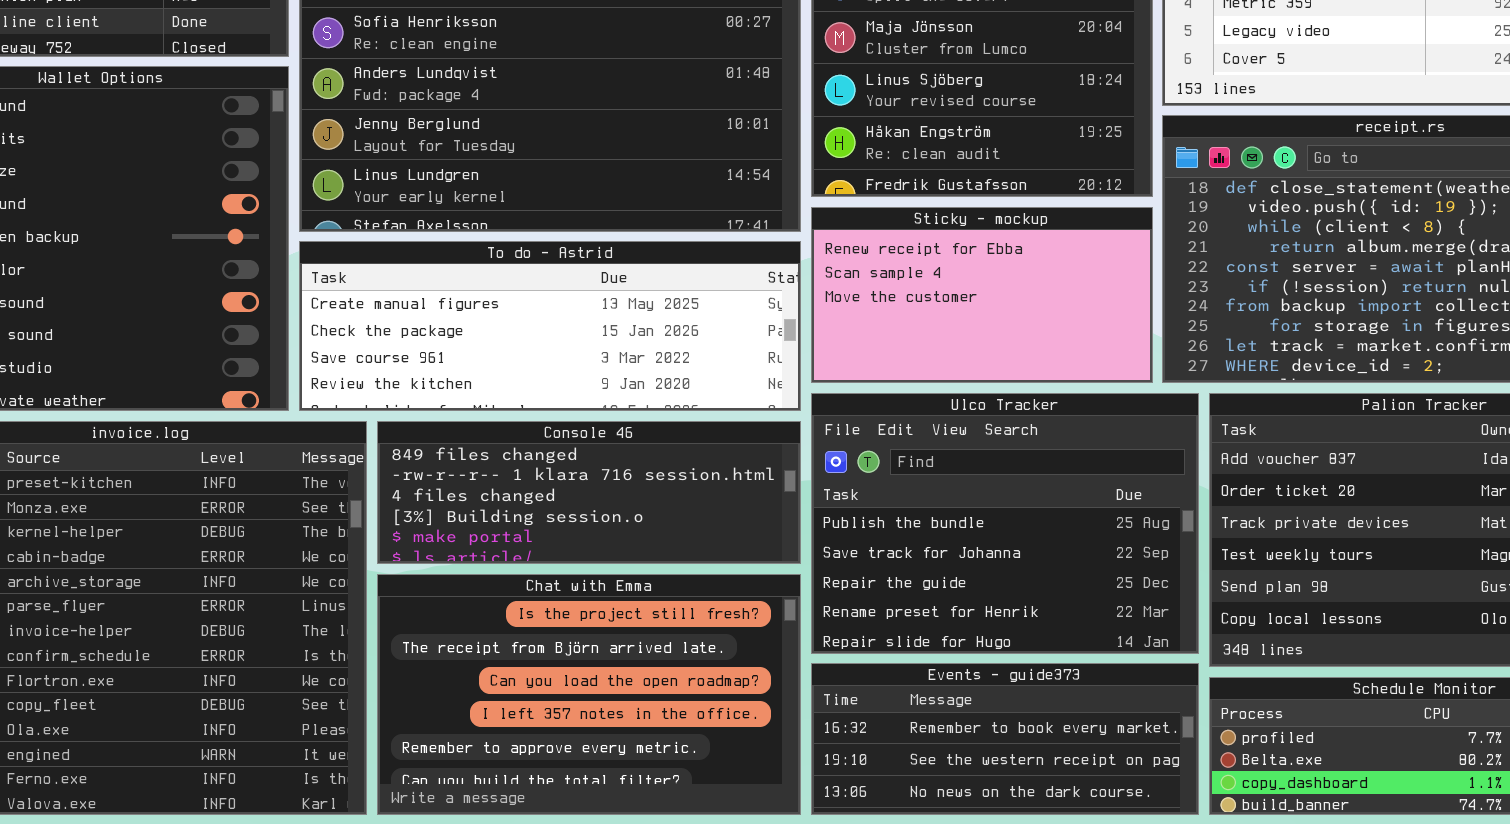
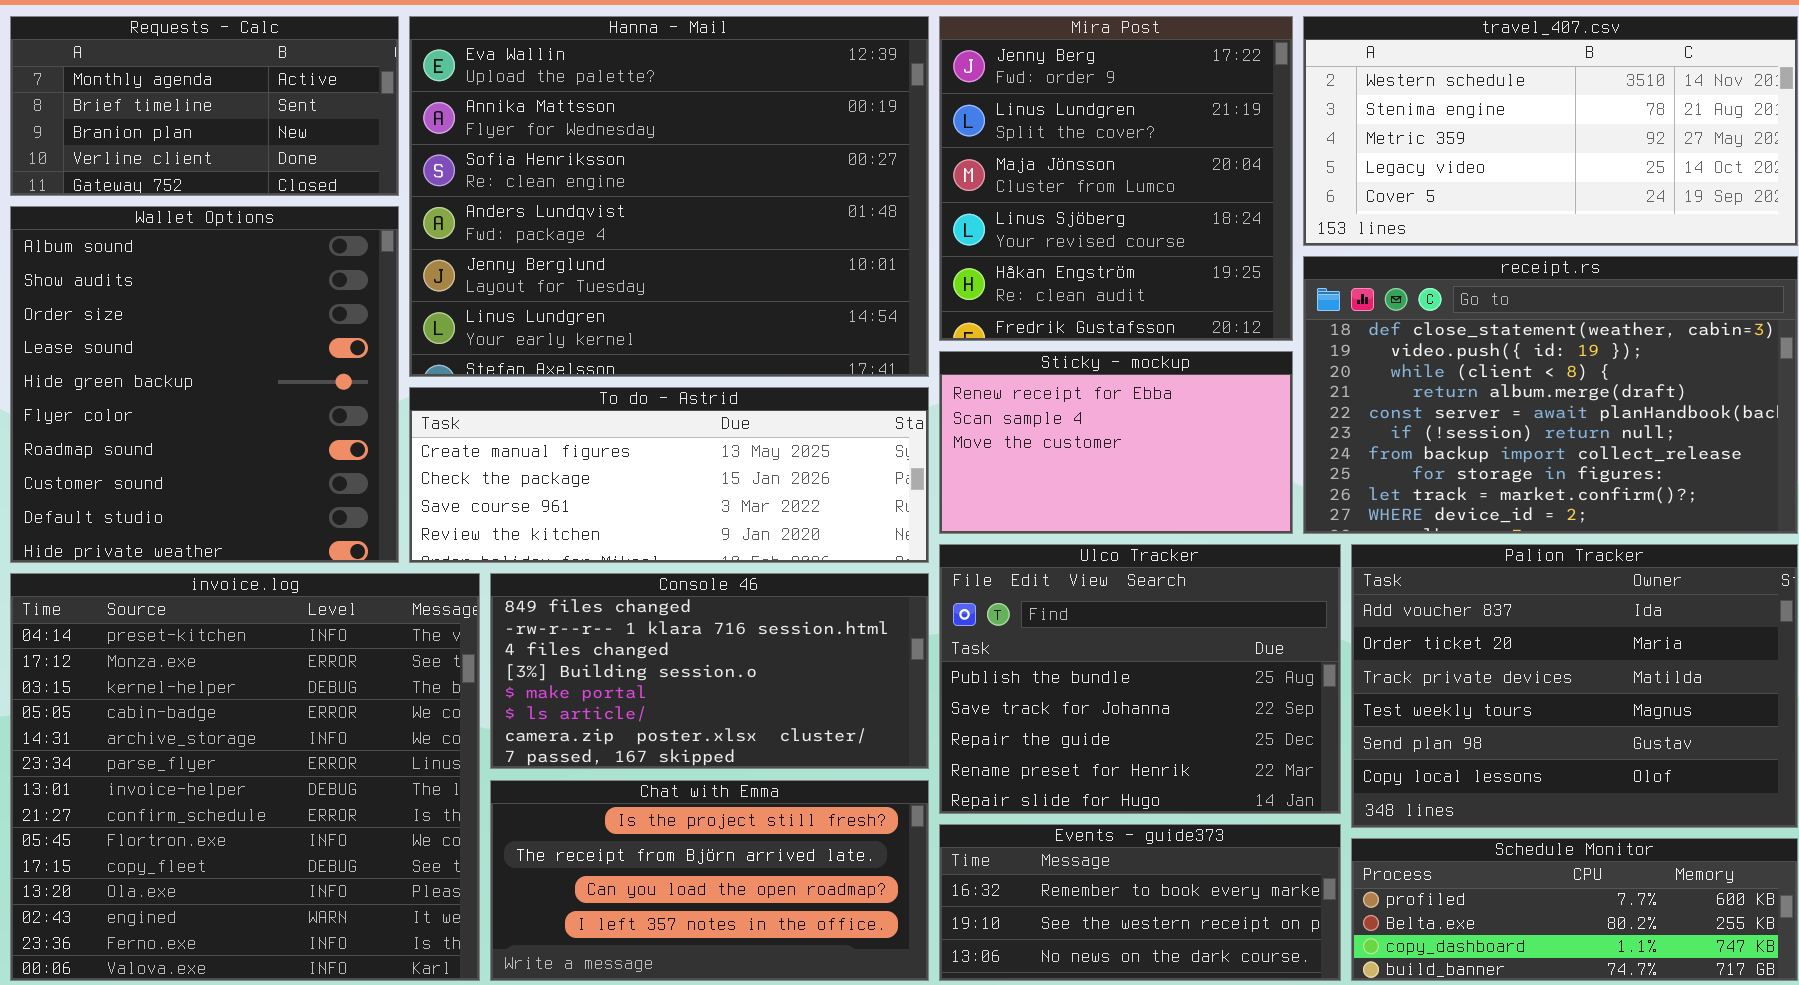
Console 46: [377,421,801,564] -> [490,573,929,769], resized
Chat with Emma: [377,574,801,815] -> [490,780,929,981], resized

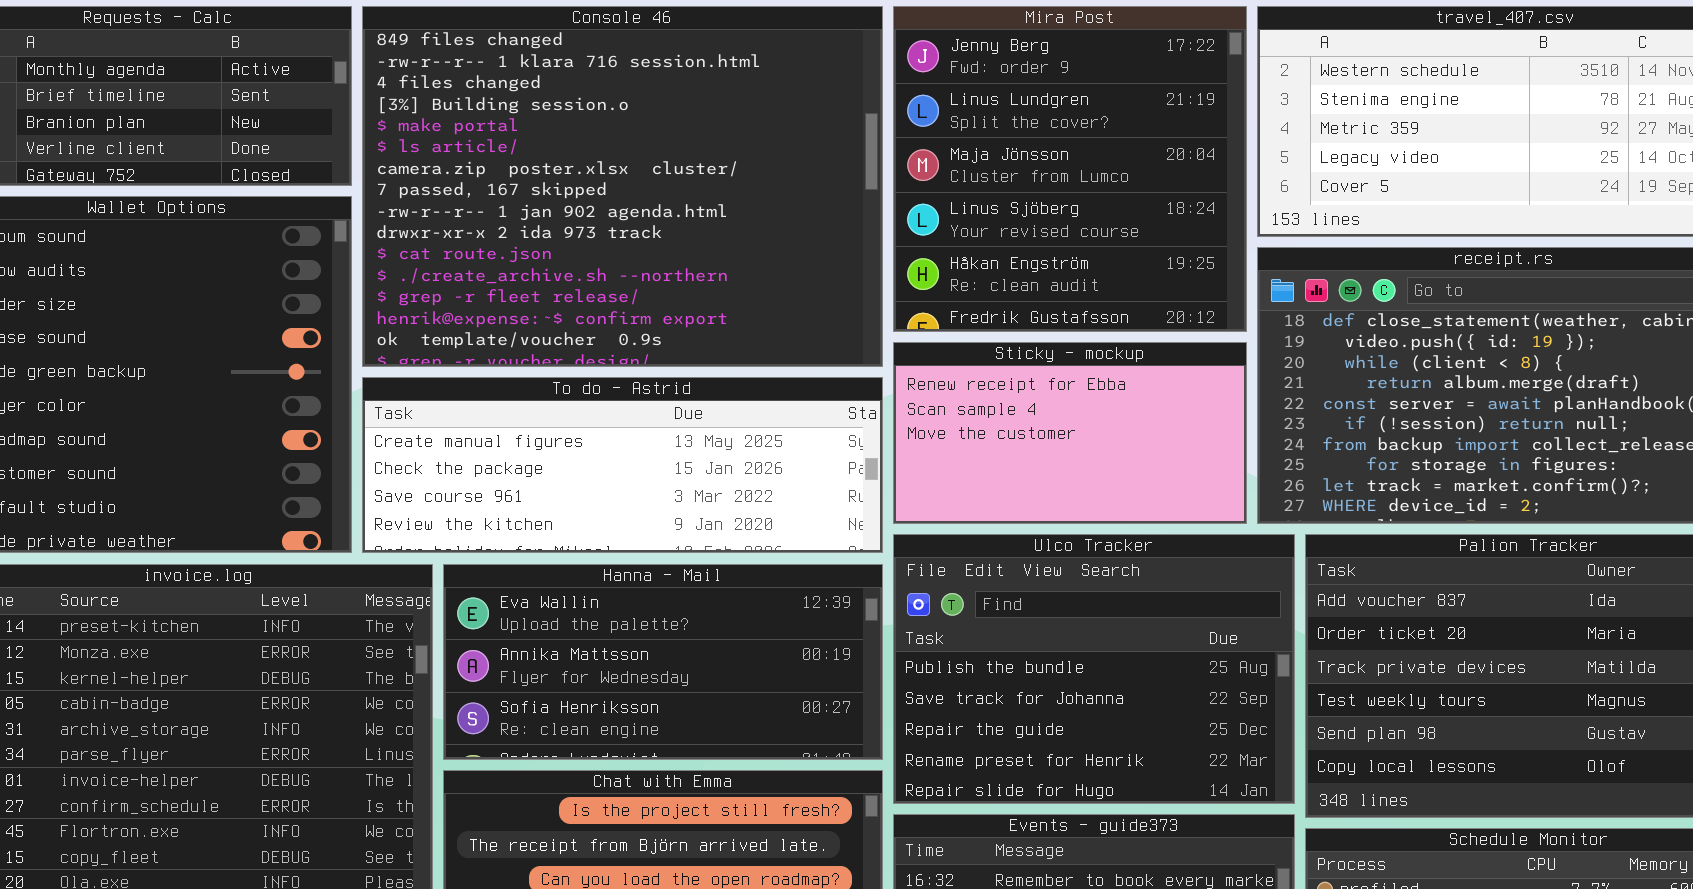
Hanna - Mail: [409,16,929,377] -> [443,564,883,760], moved, resized
Console 46: [490,573,929,769] -> [362,6,883,367], moved, resized

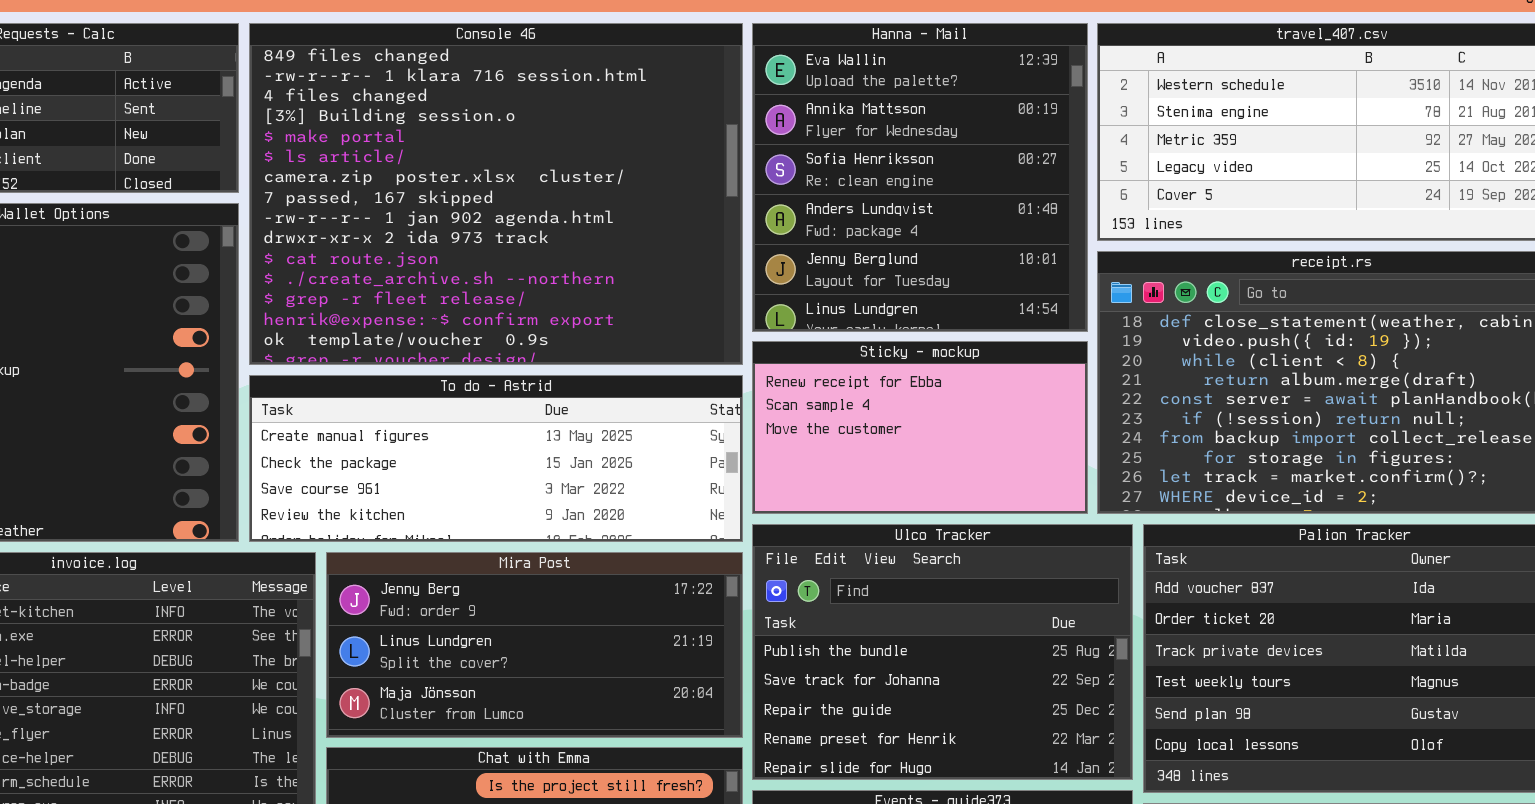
Mira Post: [893,6,1247,332] -> [326,552,743,738], moved, resized
Hanna - Mail: [443,564,883,760] -> [752,23,1088,332], moved, resized

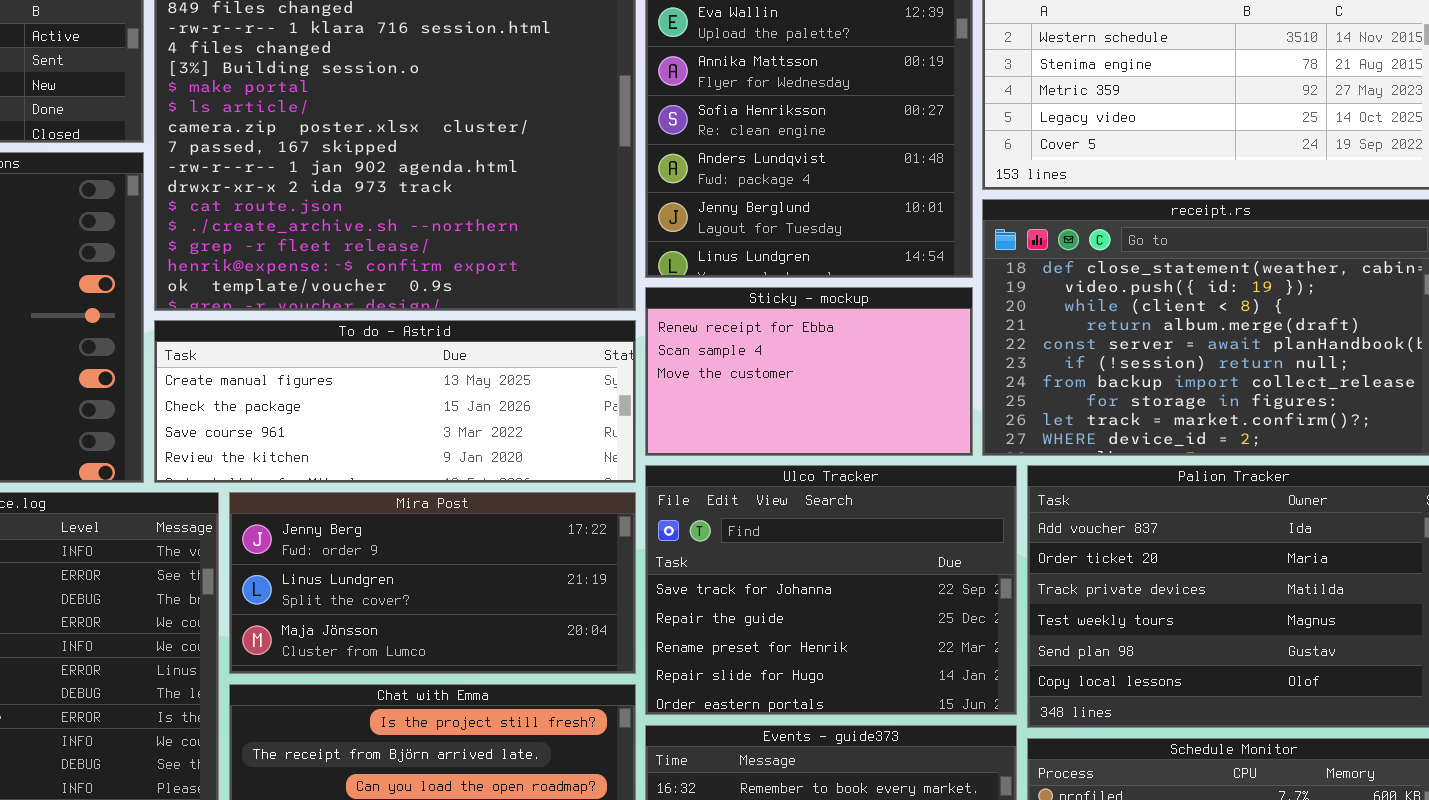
Ulco Tracker: [752,524,1133,780] -> [645,465,1017,715], scrolled down 1 row

